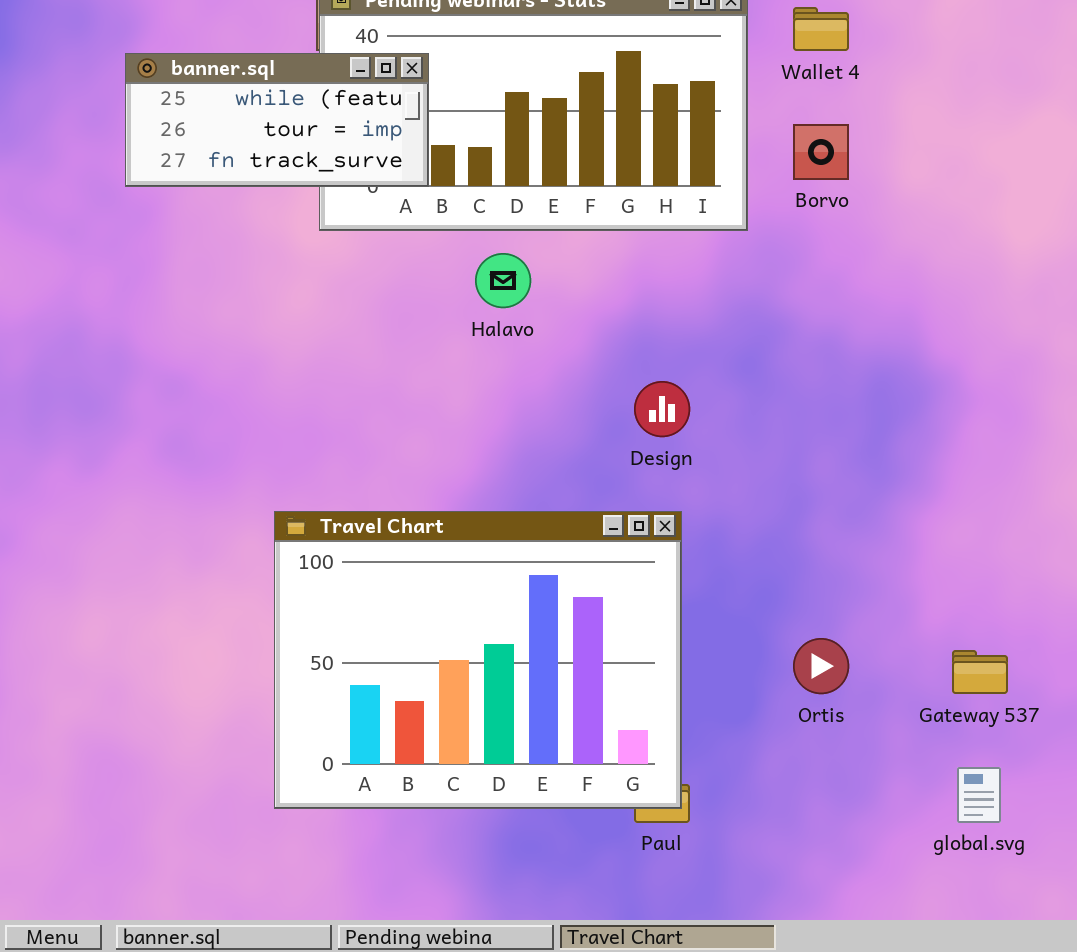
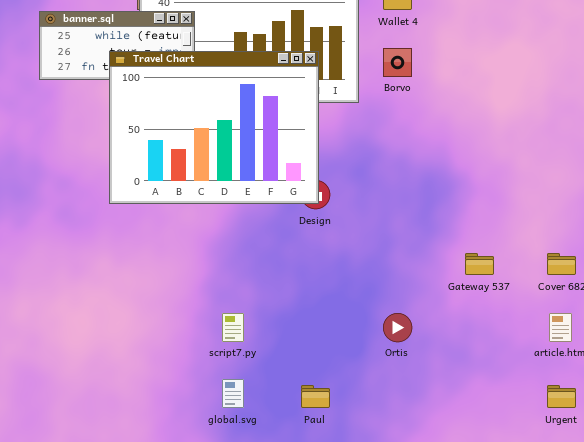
Travel Chart: [274,511,682,809] -> [109,51,319,204], moved
Gateway 537: [952,650,1008,694] -> [465,253,494,275], moved
global.svg: [957,767,1001,823] -> [222,379,244,408], moved

